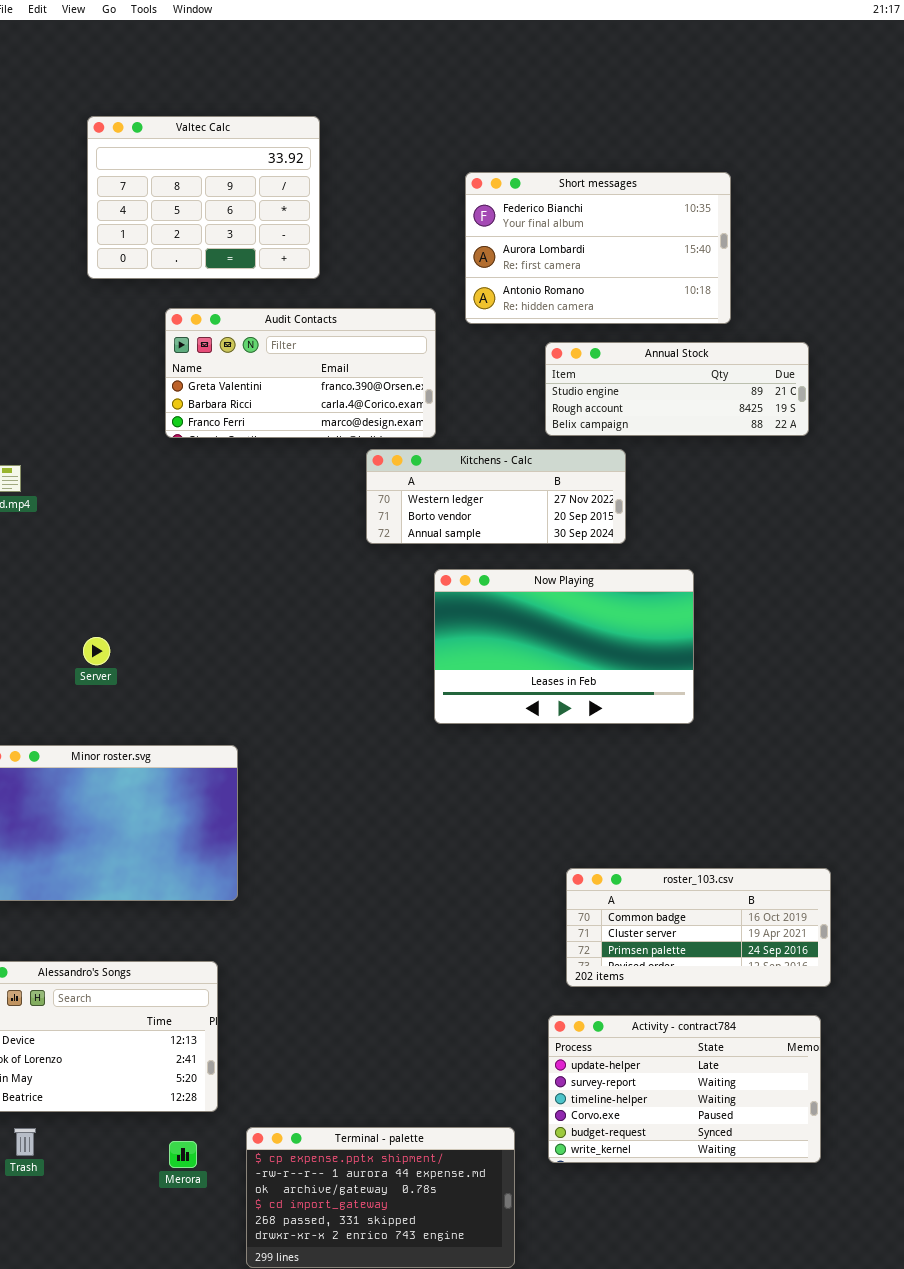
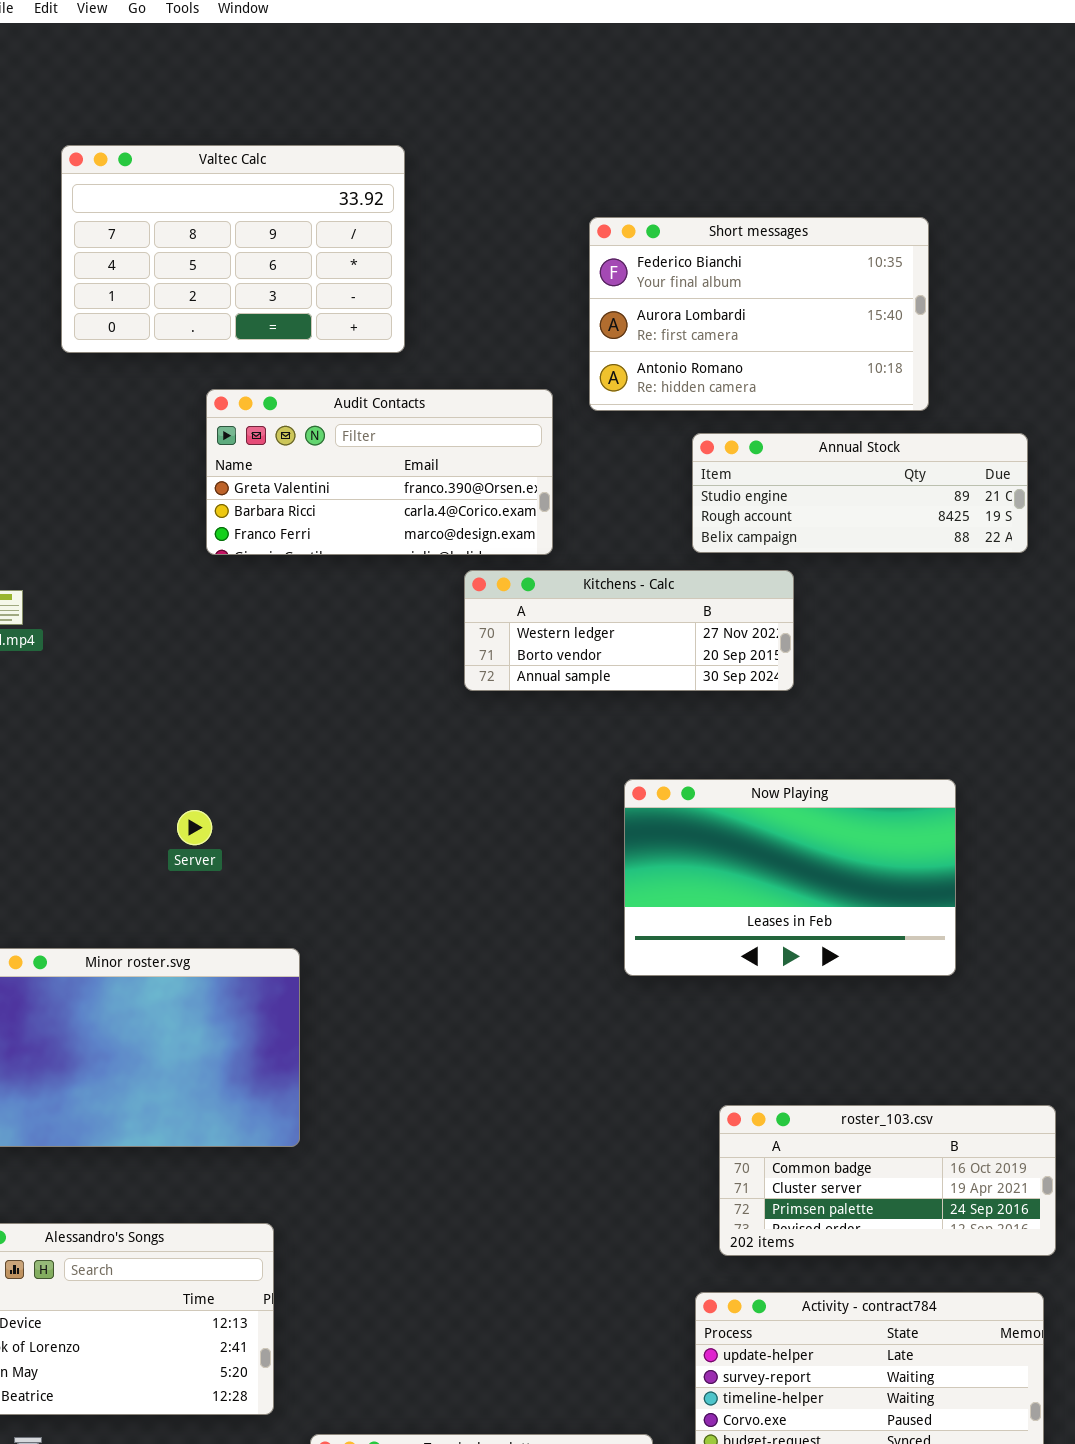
Valtec Calc: [87,116,320,279] -> [61,145,405,353], resized
Now Playing: [434,569,694,724] -> [624,779,956,976], moved
Server: [83,637,110,665] -> [177,810,212,845], moved

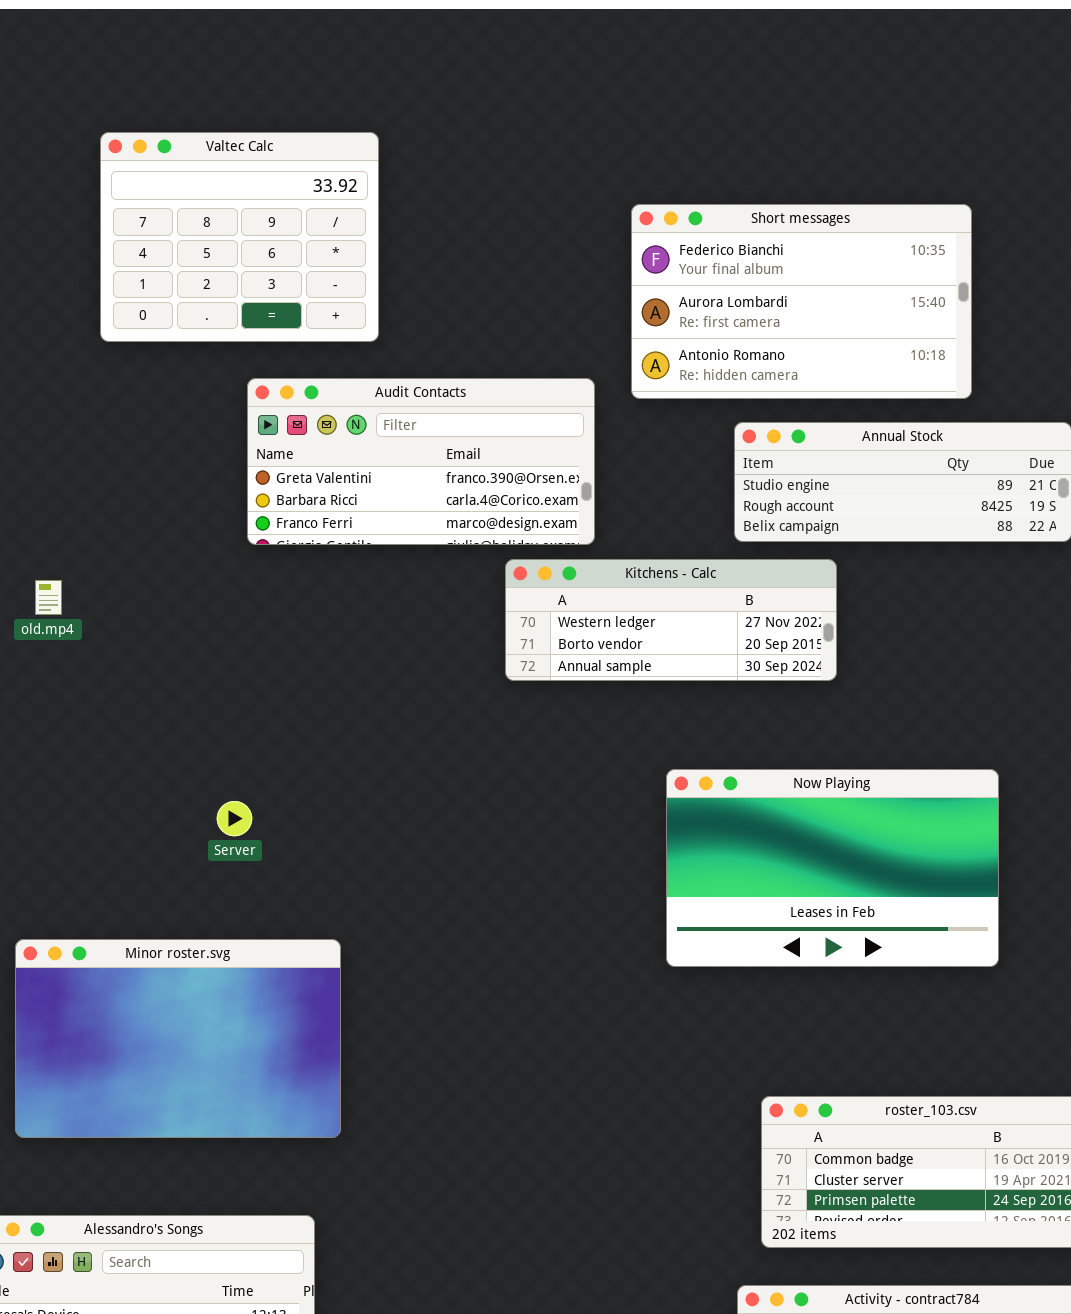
Valtec Calc: [61,145,405,353] -> [100,132,379,342], resized

